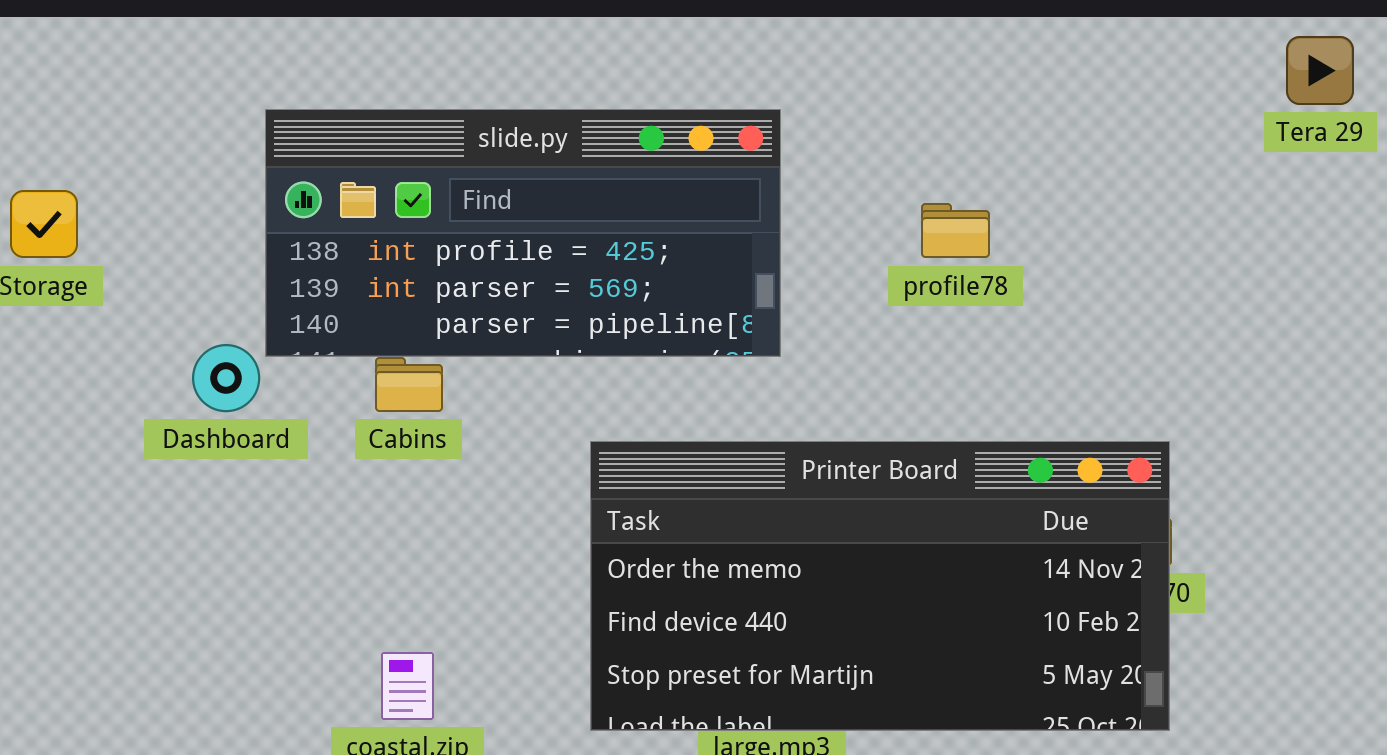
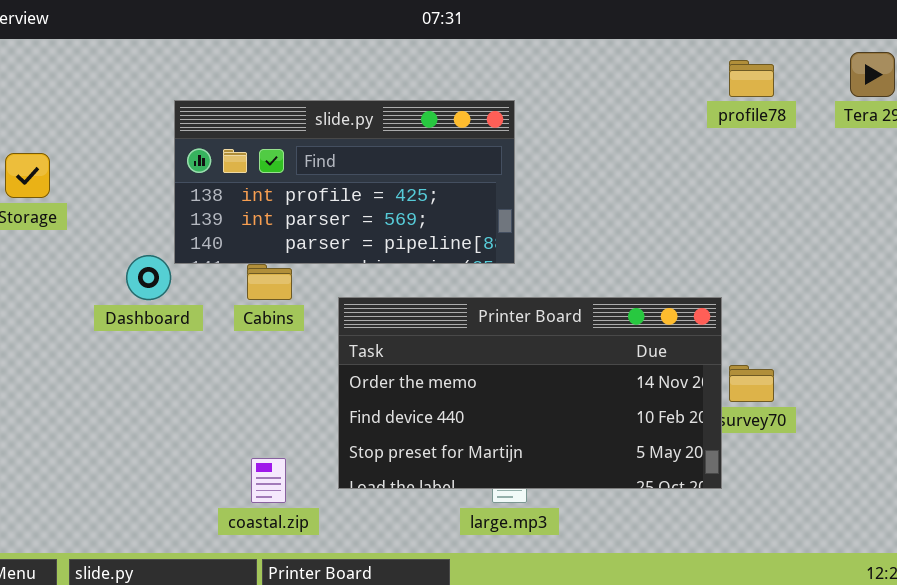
profile78: [921,203,990,258] -> [729,60,774,97], moved
Printer Board: [590,441,1170,731] -> [338,297,722,489], moved

